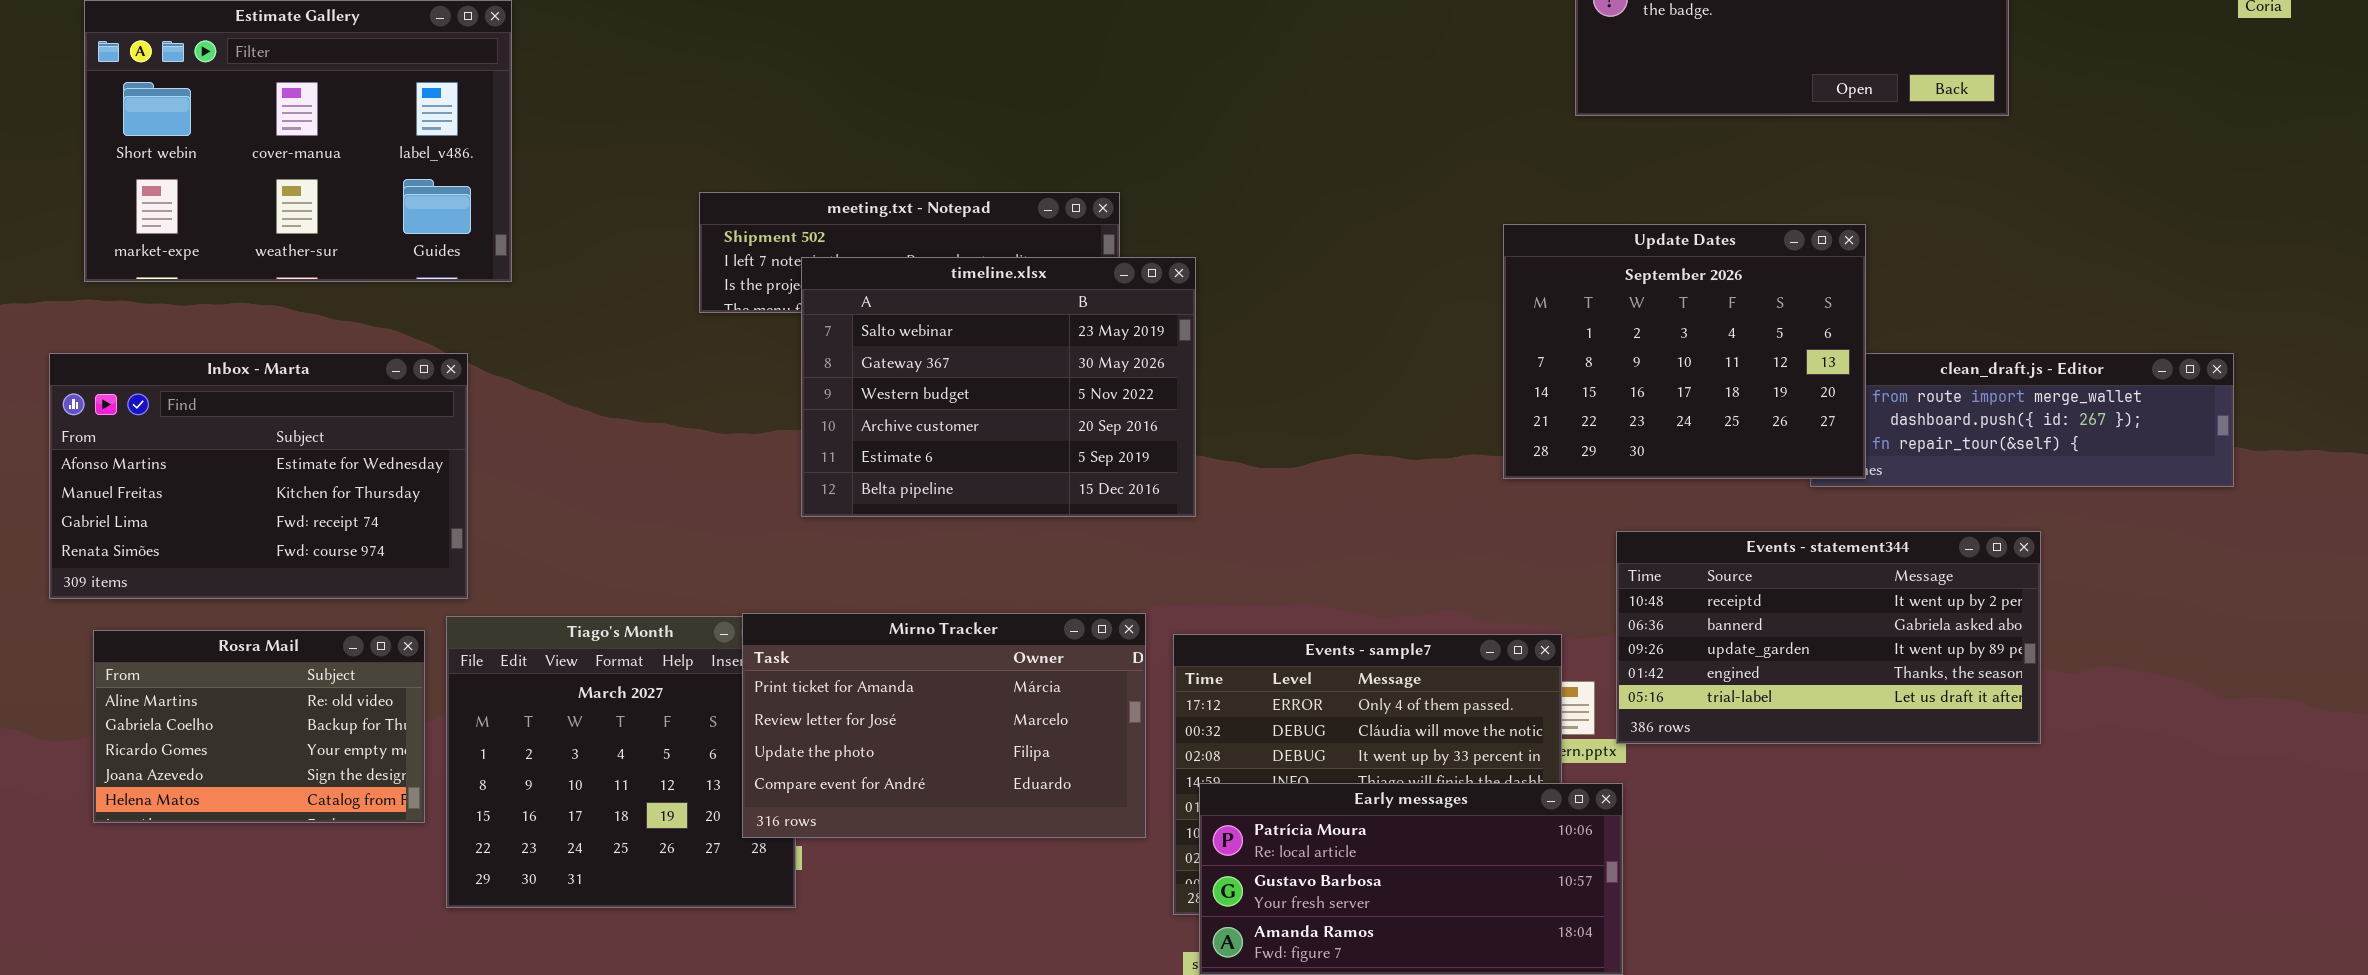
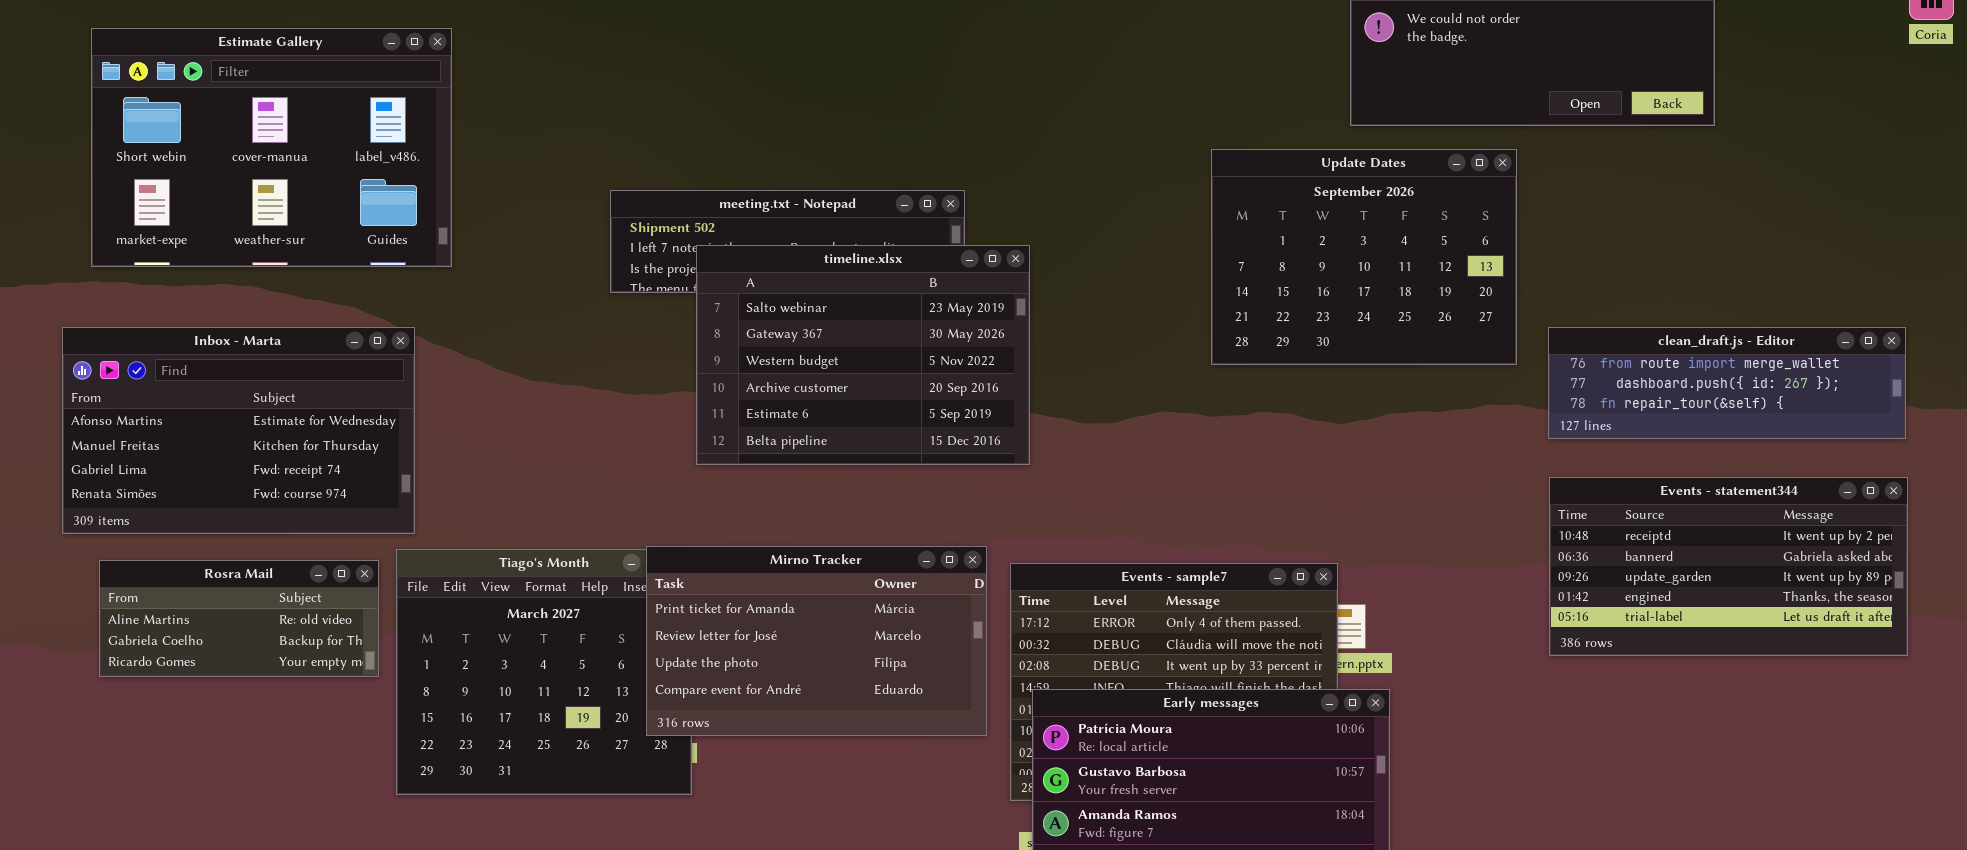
Update Dates: [1503,224,1866,479] -> [1211,149,1517,365], moved
Events - statement344: [1616,531,2041,744] -> [1549,477,1908,656], moved
Rosra Mail: [93,630,425,823] -> [99,560,379,677], resized

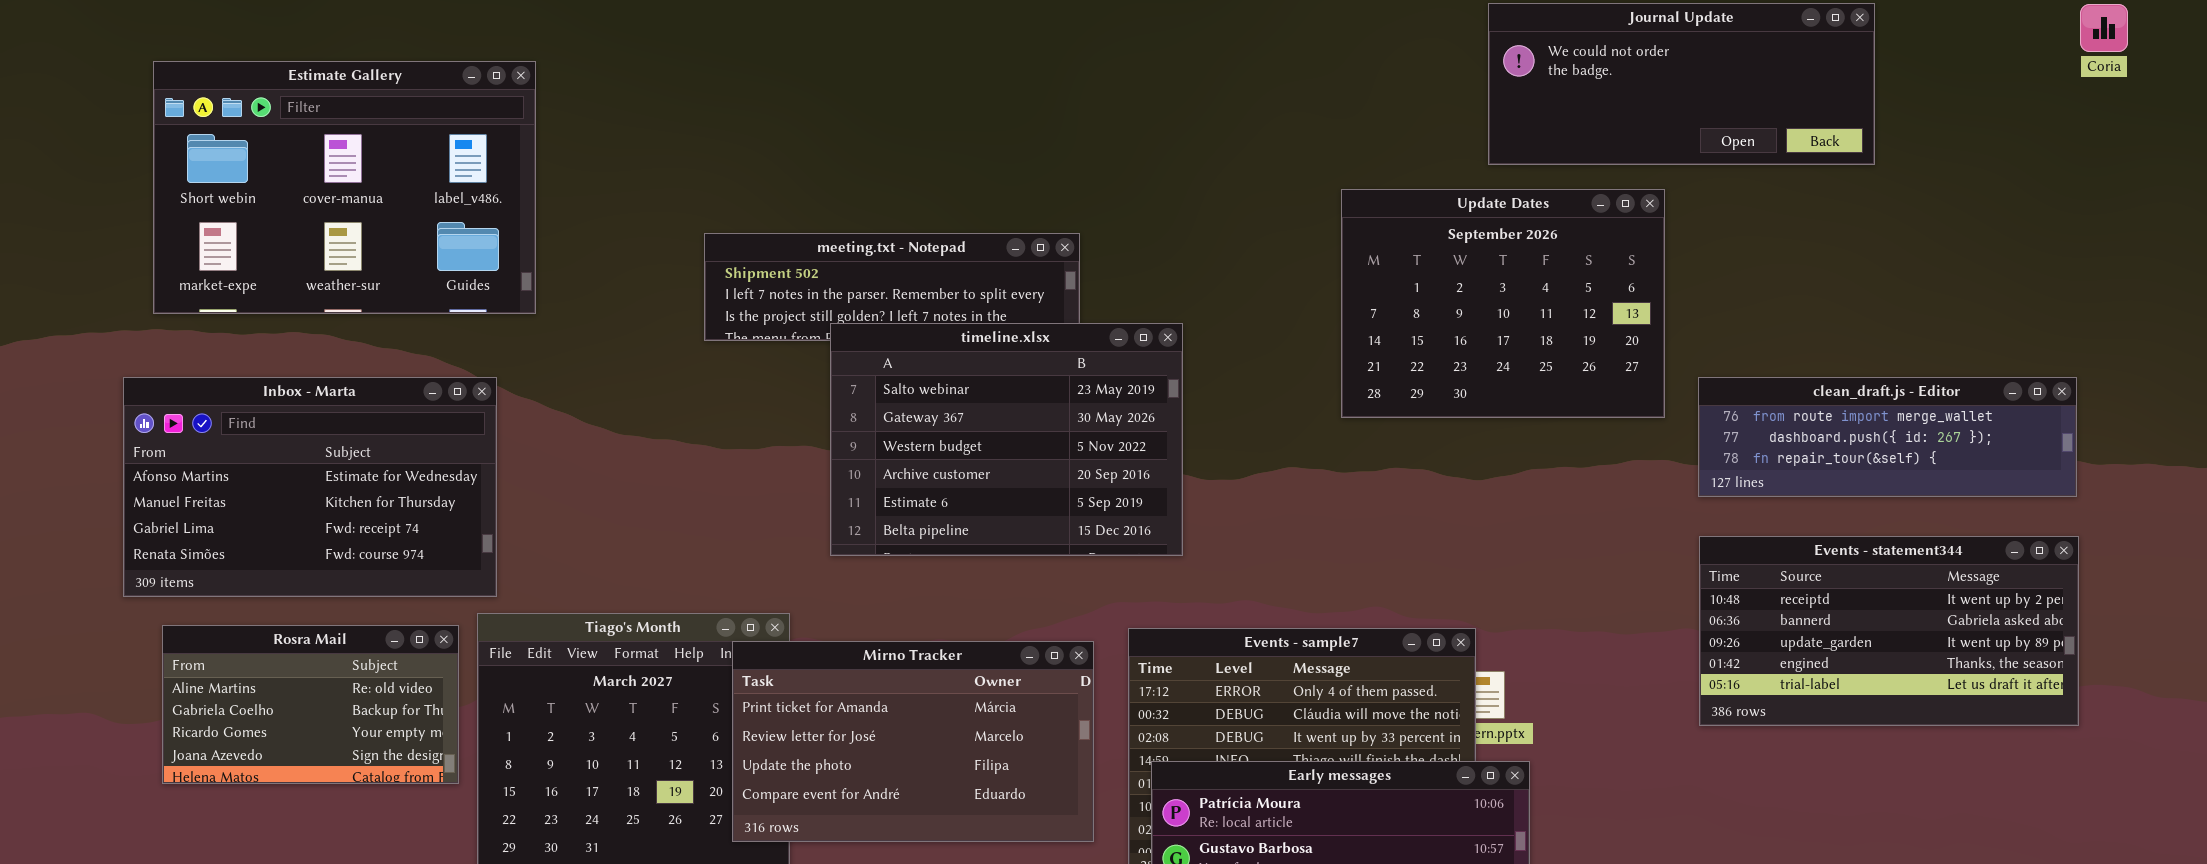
timeline.xlsx: [696,245,1030,465] -> [830,323,1183,556], moved
Mirno Tracker: [646,546,987,736] -> [732,641,1094,842], moved
Rosra Mail: [99,560,379,677] -> [162,625,459,784], resized

